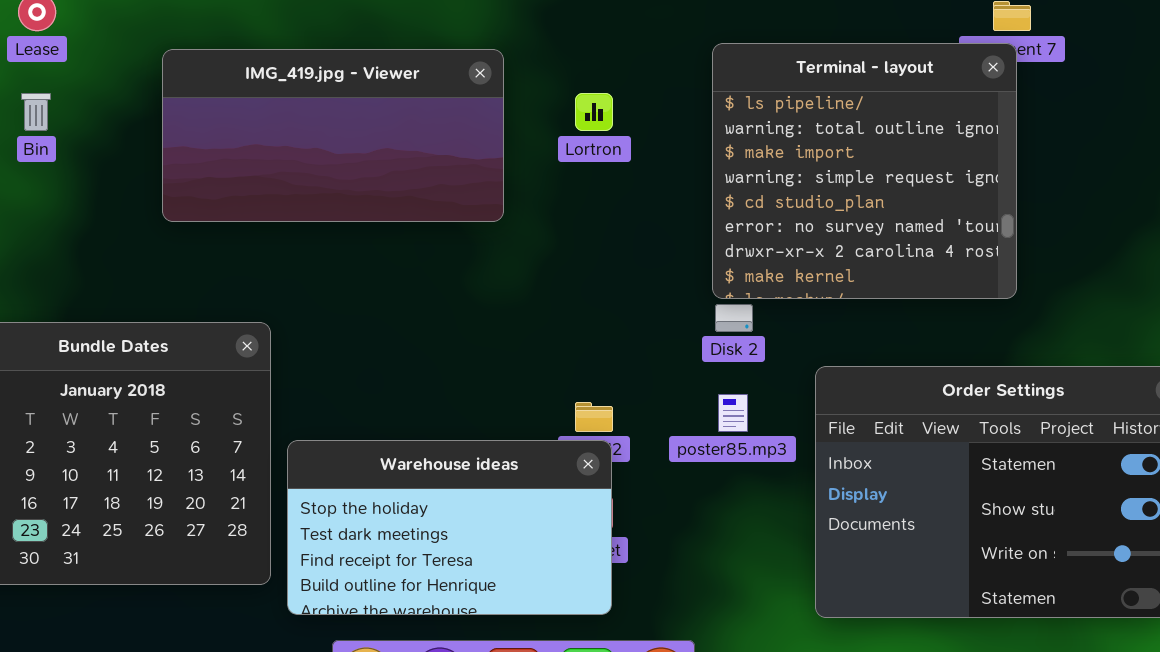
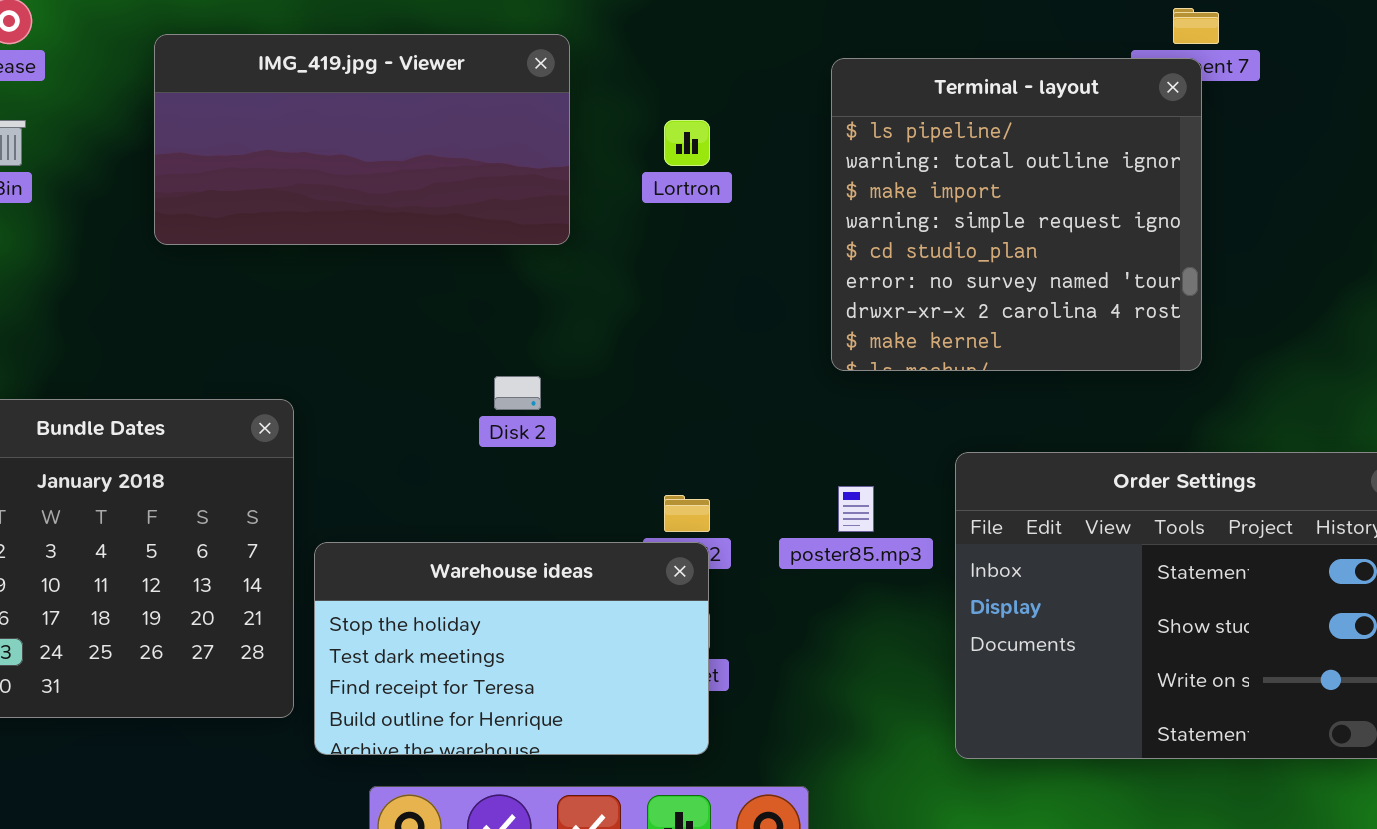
IMG_419.jpg - Viewer: [162,49,504,222] -> [154,34,570,245], moved
Disk 2: [715,304,753,332] -> [494,376,541,410], moved

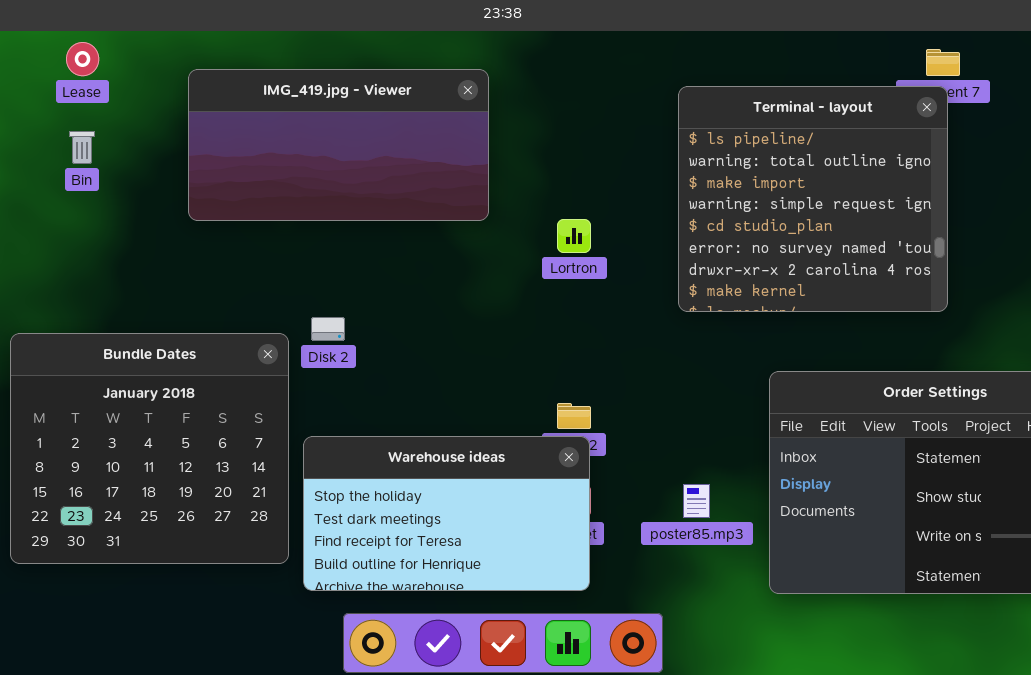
Lortron: [664,120,710,166] -> [557,219,591,253], moved
Disk 2: [494,376,541,410] -> [311,317,345,341], moved
poster85.mp3: [838,486,874,532] -> [683,484,710,518], moved

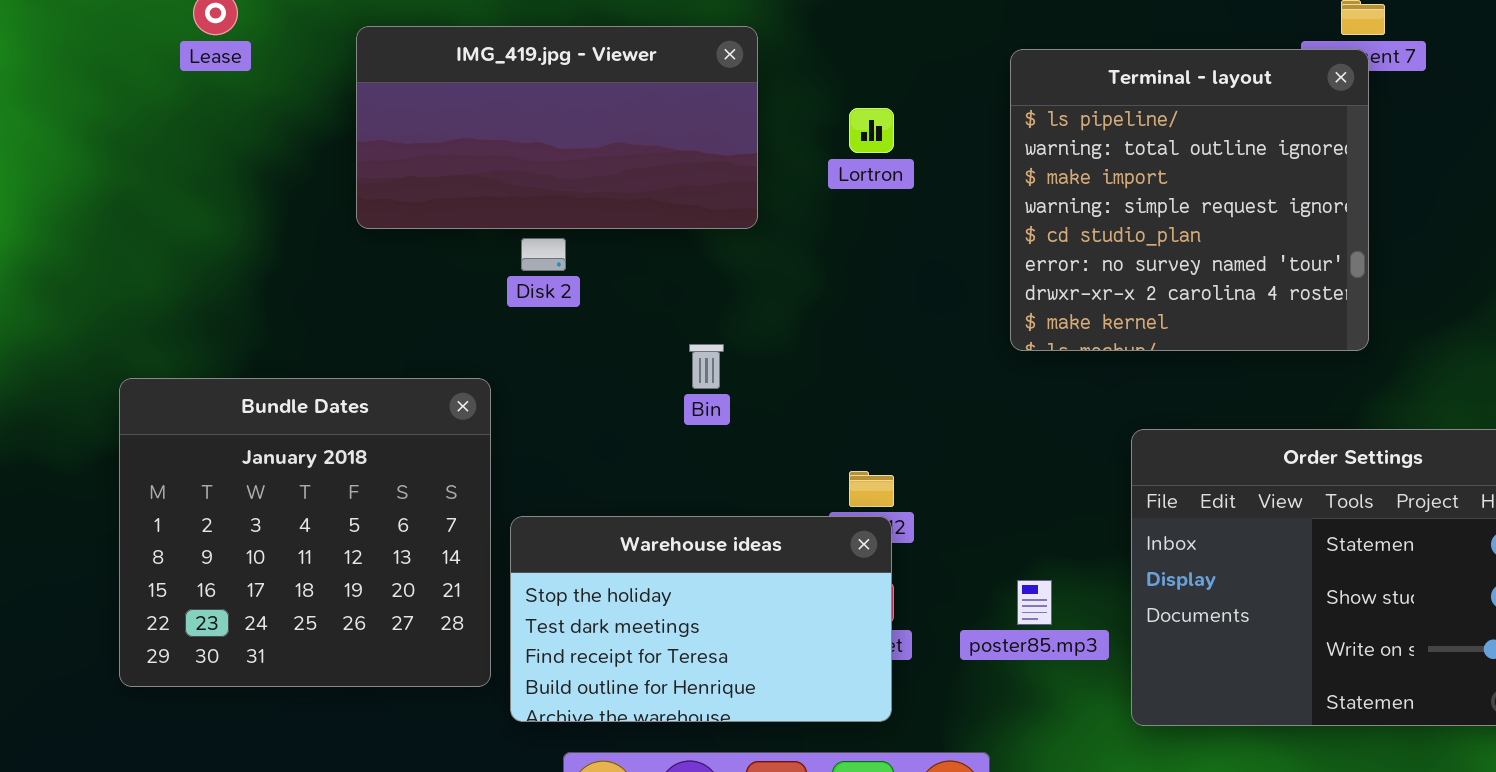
Bin: [69,131,95,164] -> [689,344,724,389], moved
Lortron: [557,219,591,253] -> [849,108,894,153], moved
Disk 2: [311,317,345,341] -> [521,238,566,271], moved

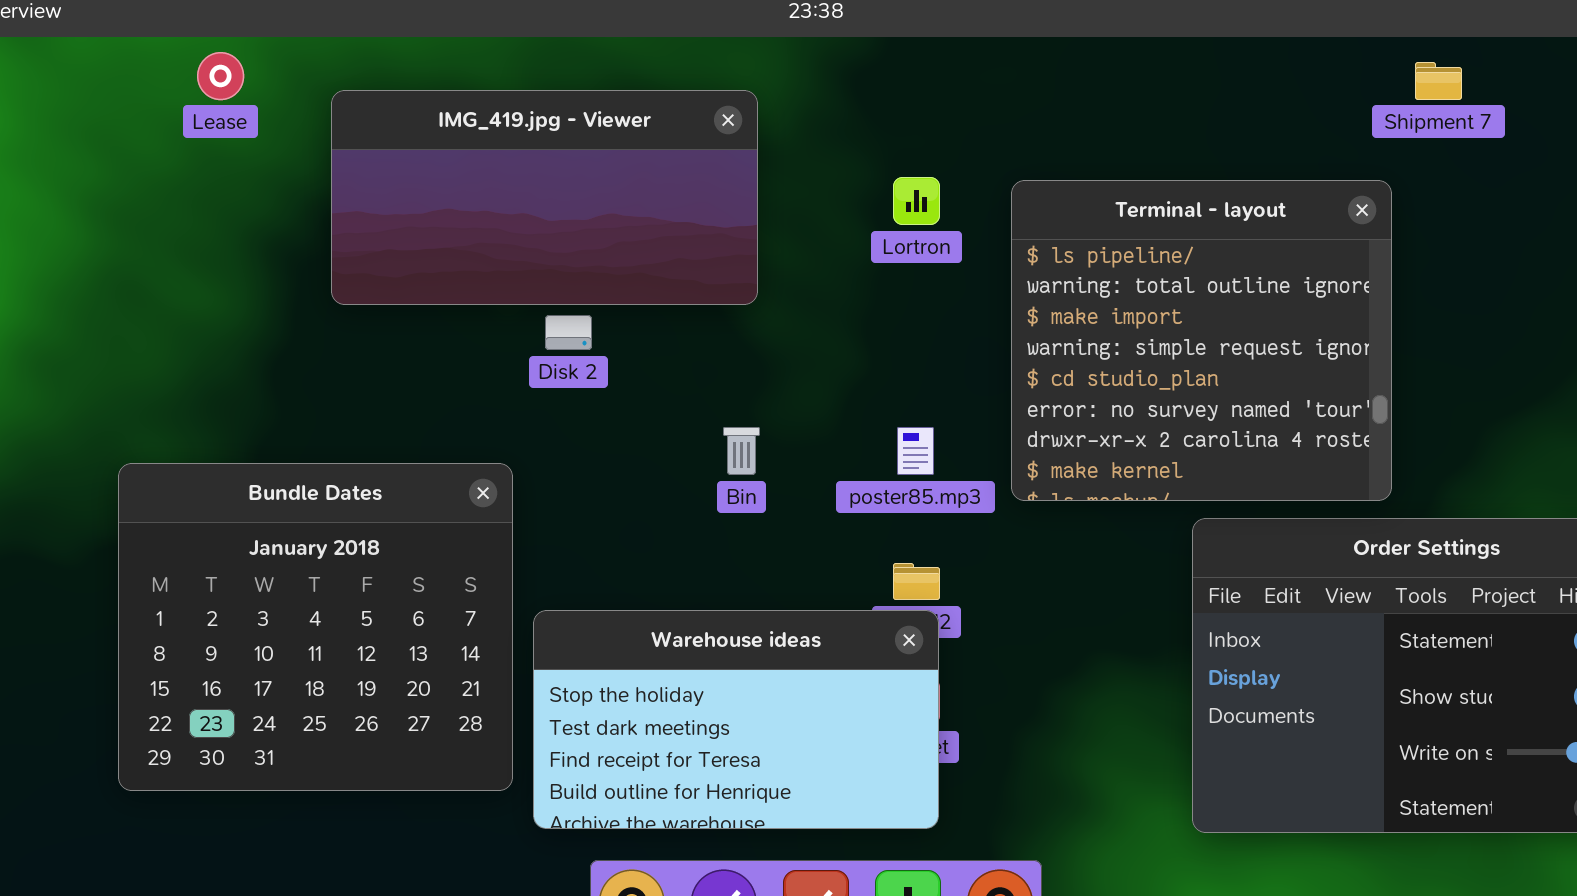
IMG_419.jpg - Viewer: [356,26,758,229] -> [331,90,758,305], moved
Terminal - layout: [1010,49,1369,351] -> [1011,180,1392,501], moved
poster85.mp3: [1017,580,1052,625] -> [897,427,934,475], moved

